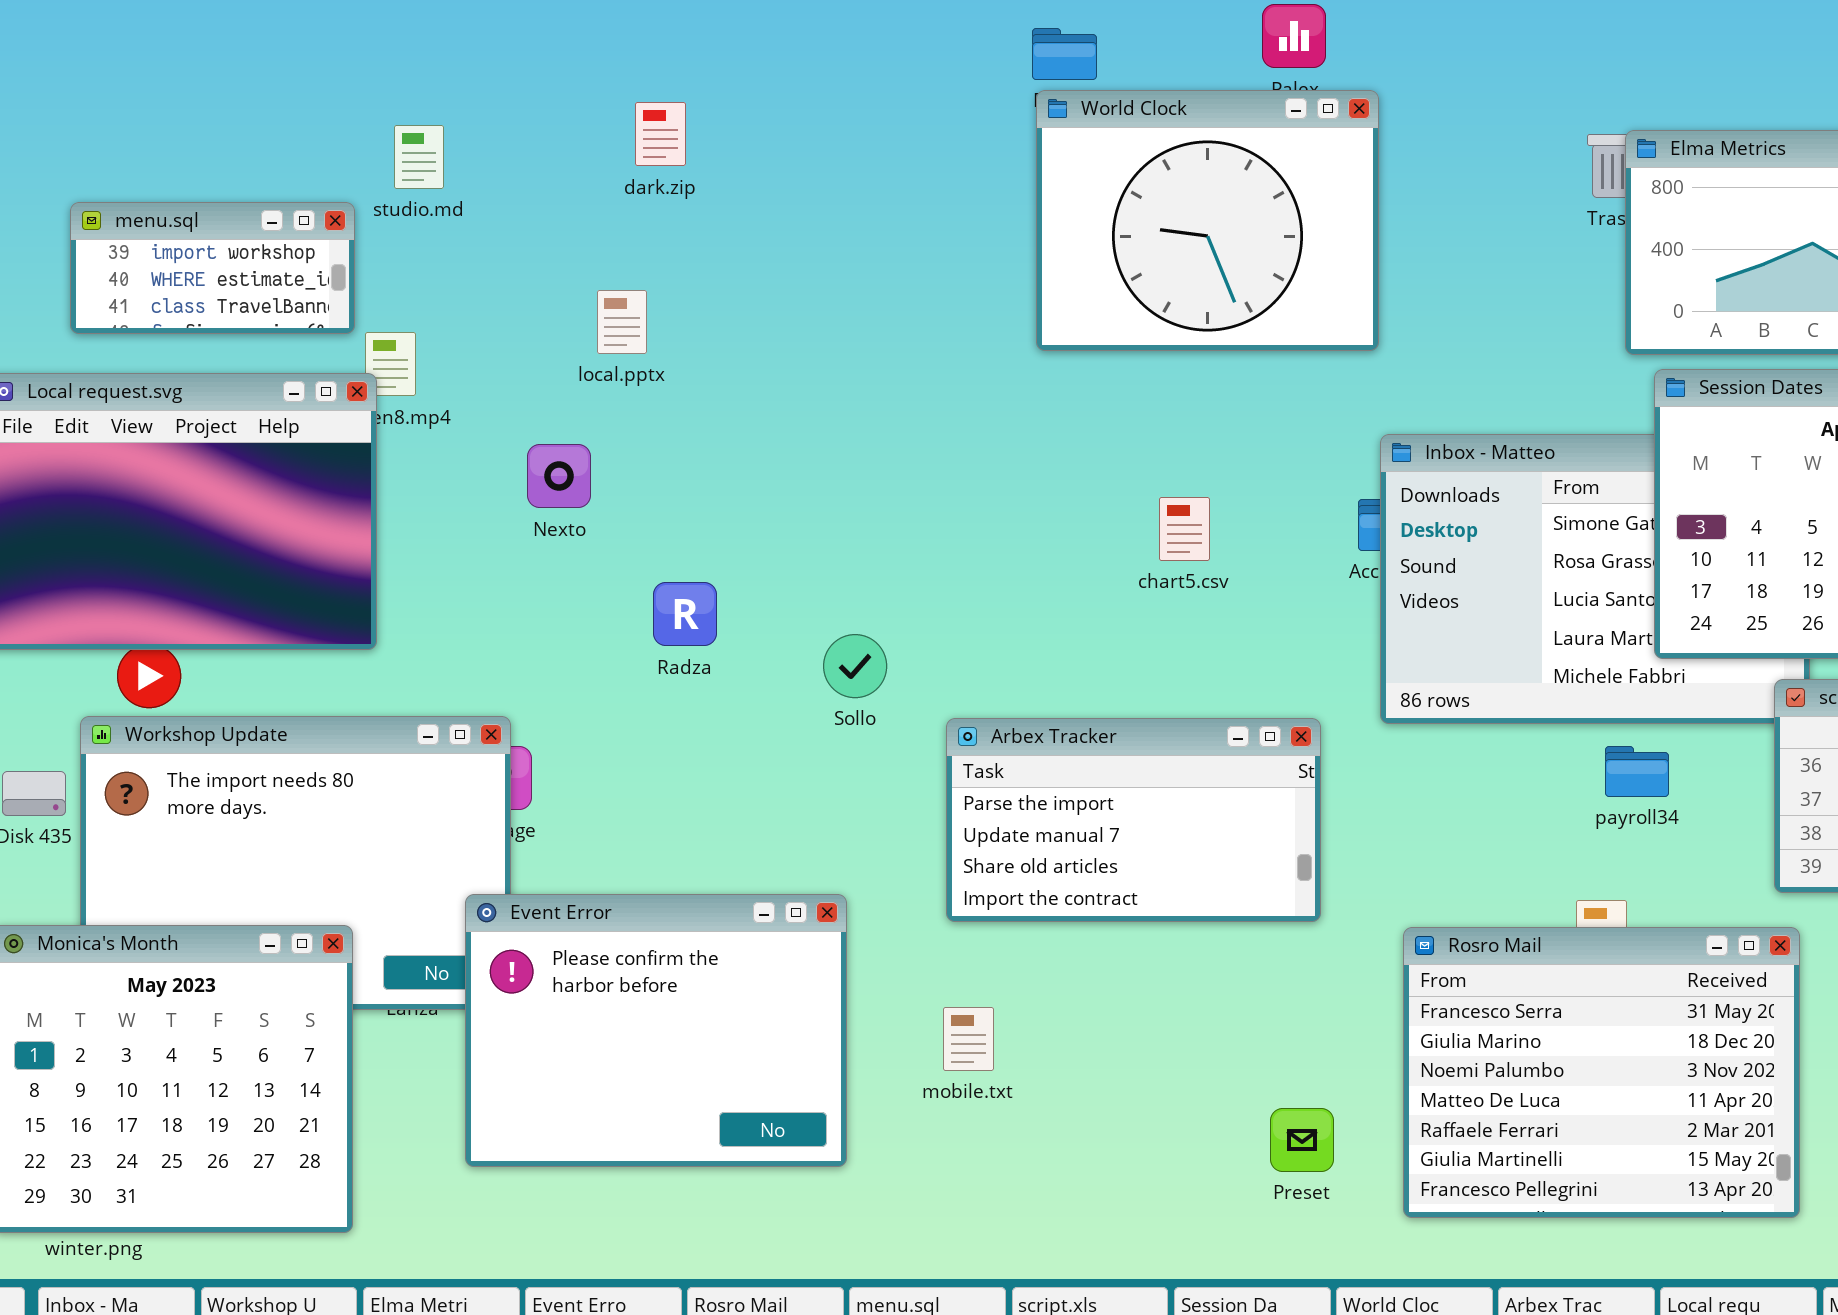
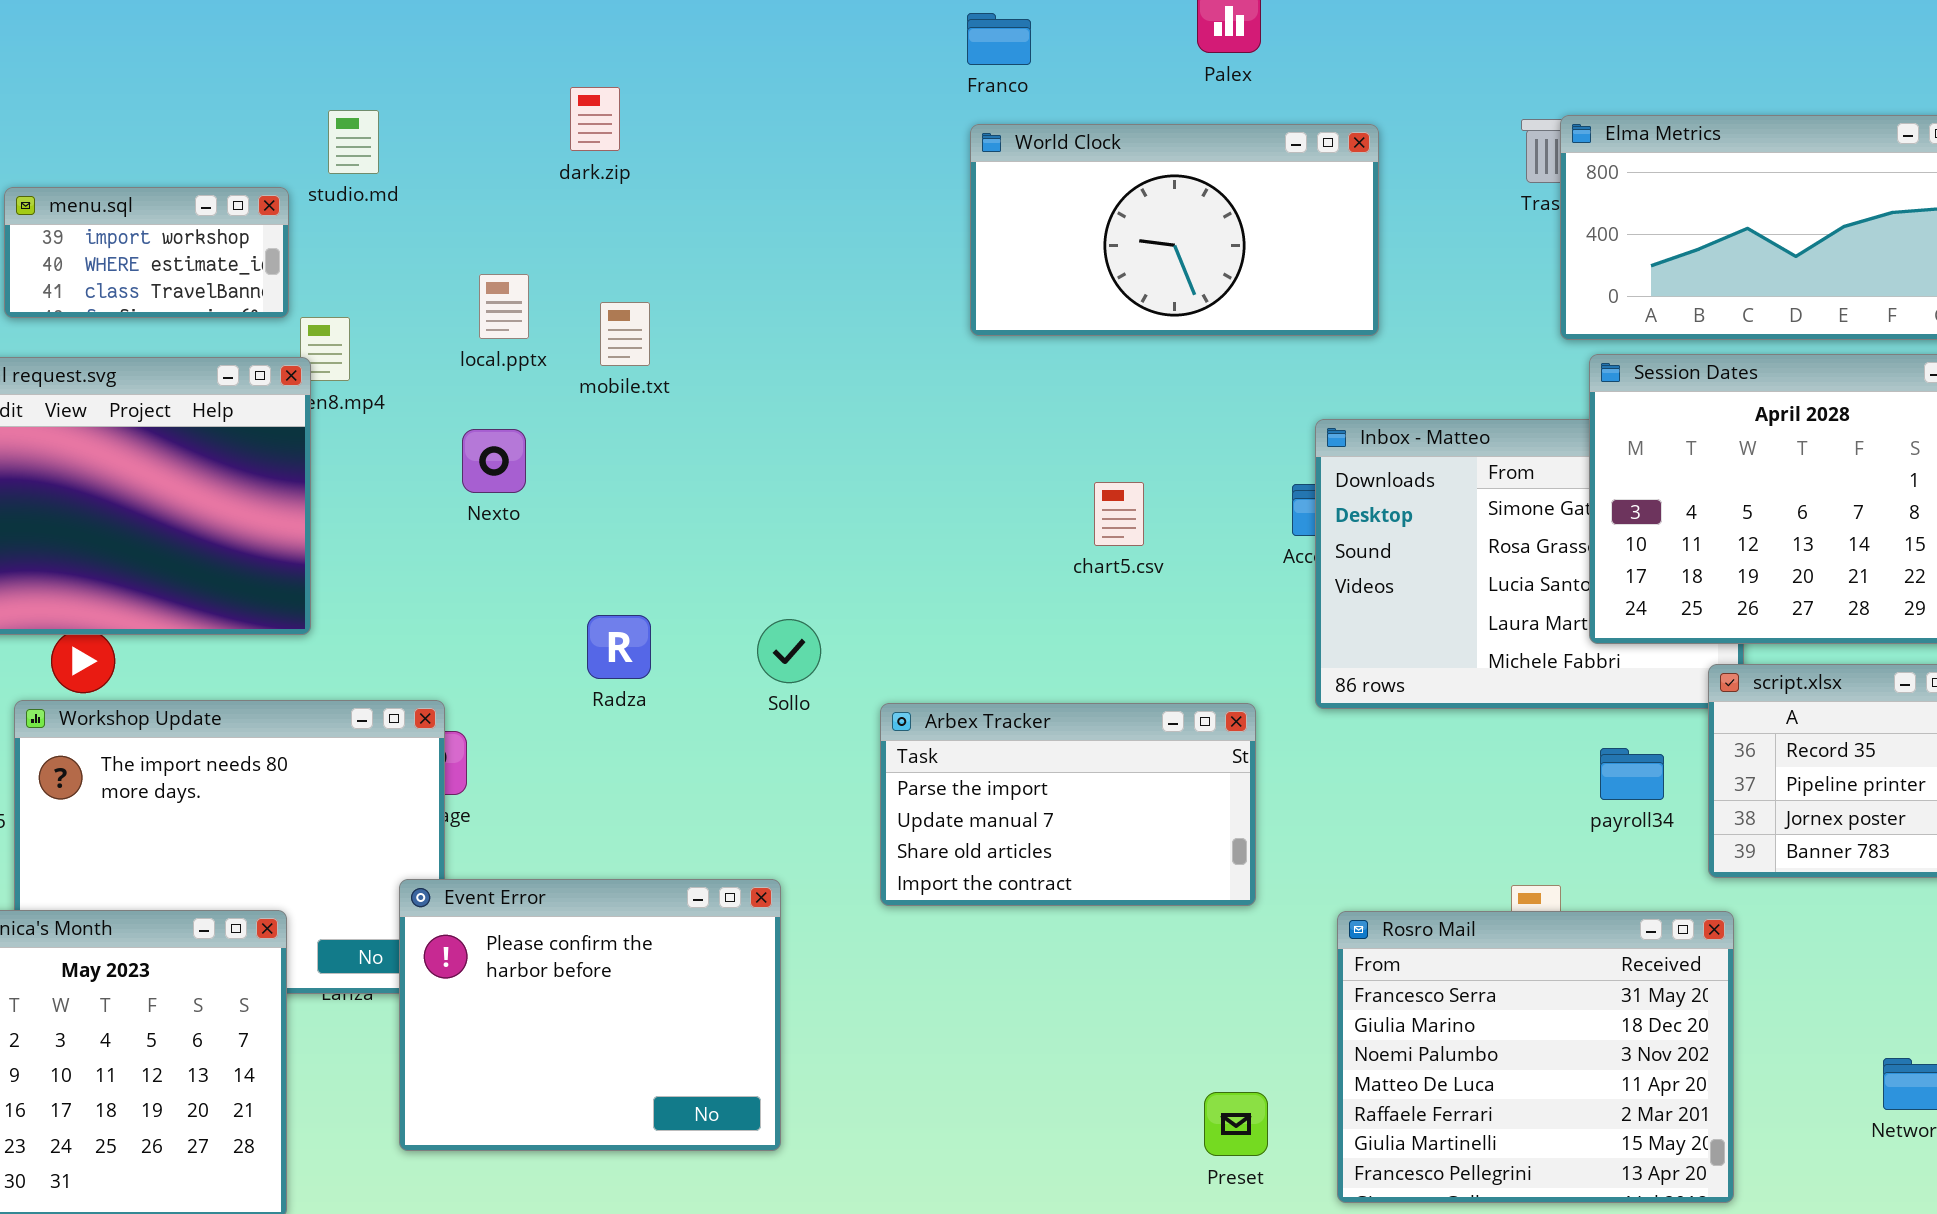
World Clock: [1036,90,1379,351] -> [970,124,1379,336], resized
local.pptx: [597,290,647,354] -> [479,274,529,339], moved
Radza: [653,582,717,646] -> [587,615,651,679], moved
payroll34: [1605,746,1669,797] -> [1600,748,1664,800], moved
mobile.txt: [943,1007,994,1071] -> [600,302,650,366], moved

